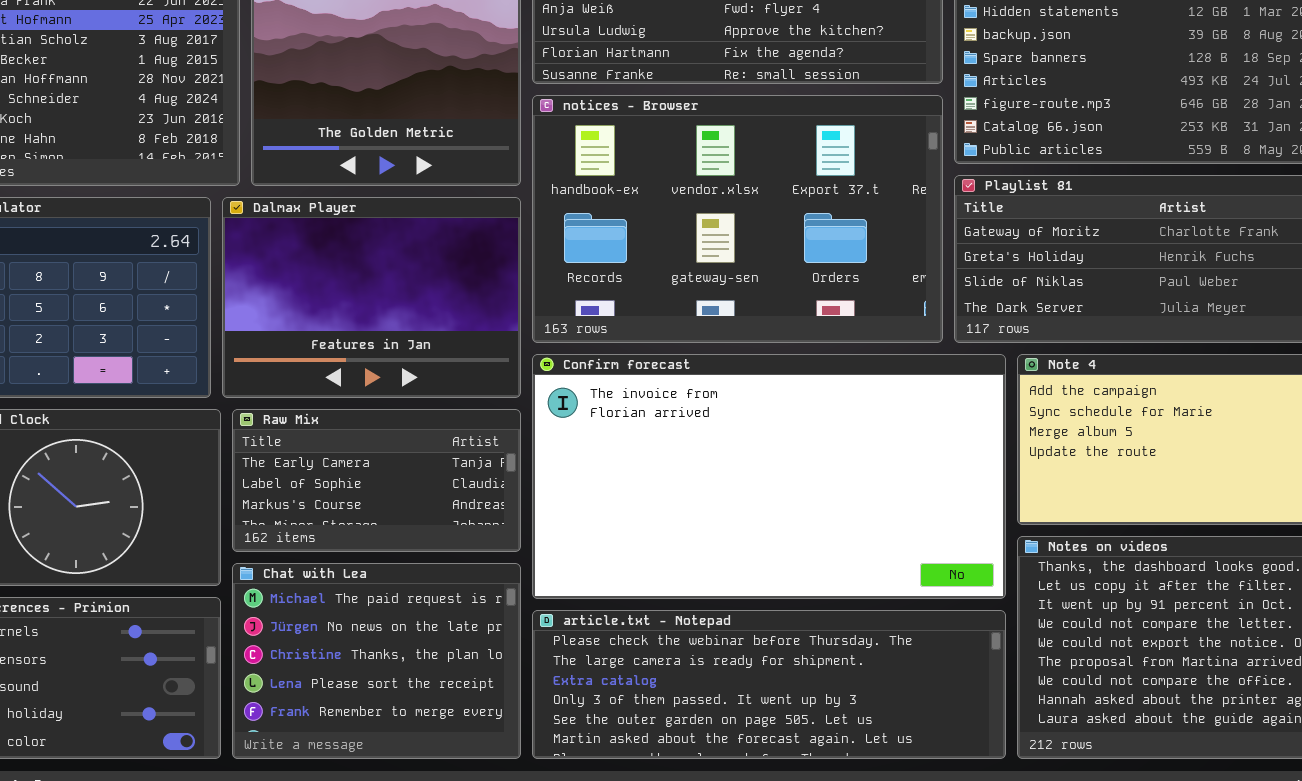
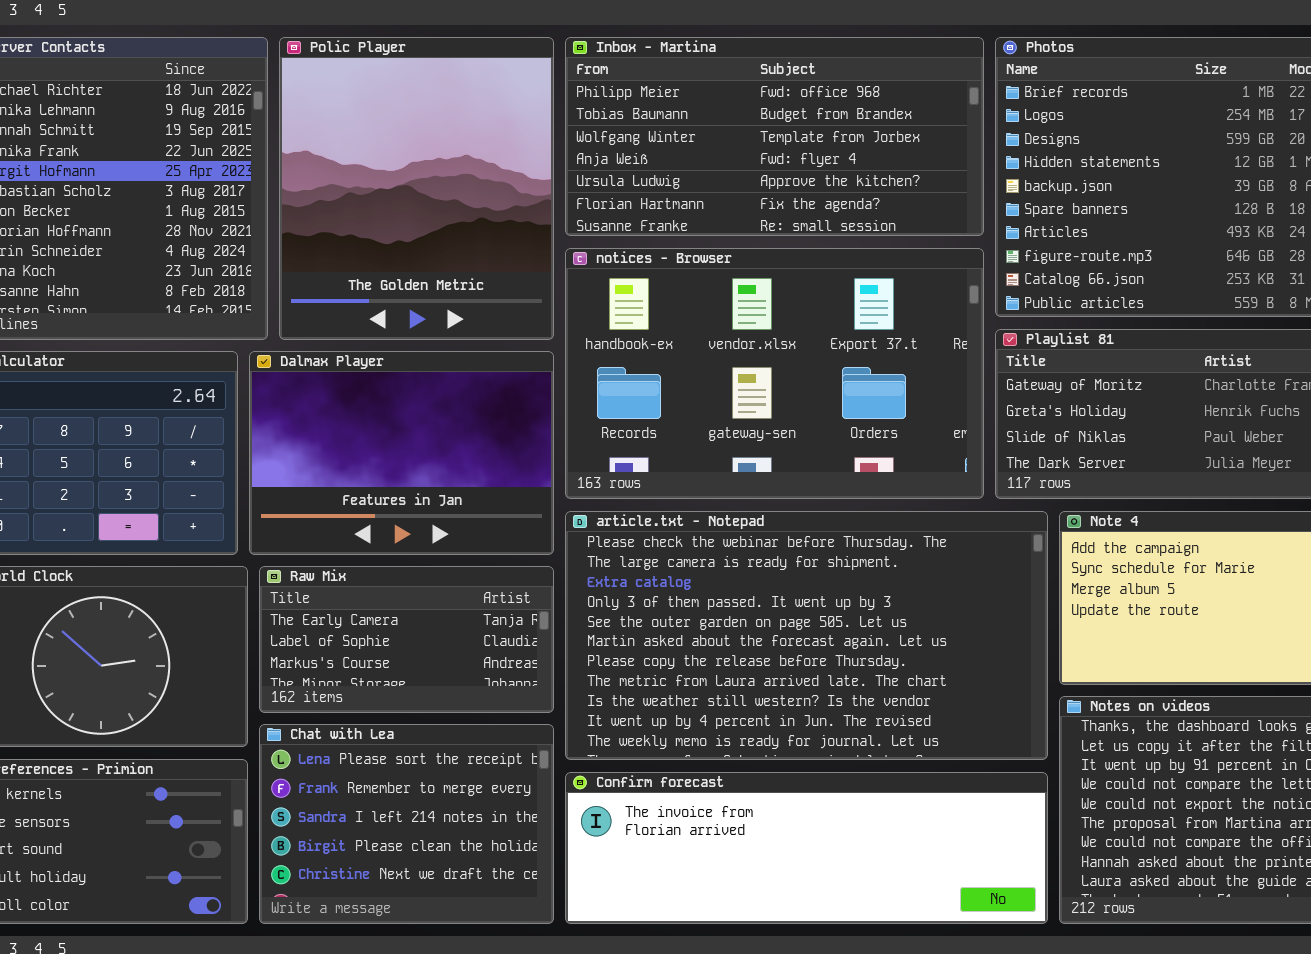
Confirm forecast: [532,354,1006,599] -> [565,772,1048,924], moved, resized
Chat with Lea: [232,563,521,759] -> [259,724,554,924], scrolled down 3 rows
article.txt - Notepad: [532,610,1006,759] -> [565,511,1048,760], moved, resized

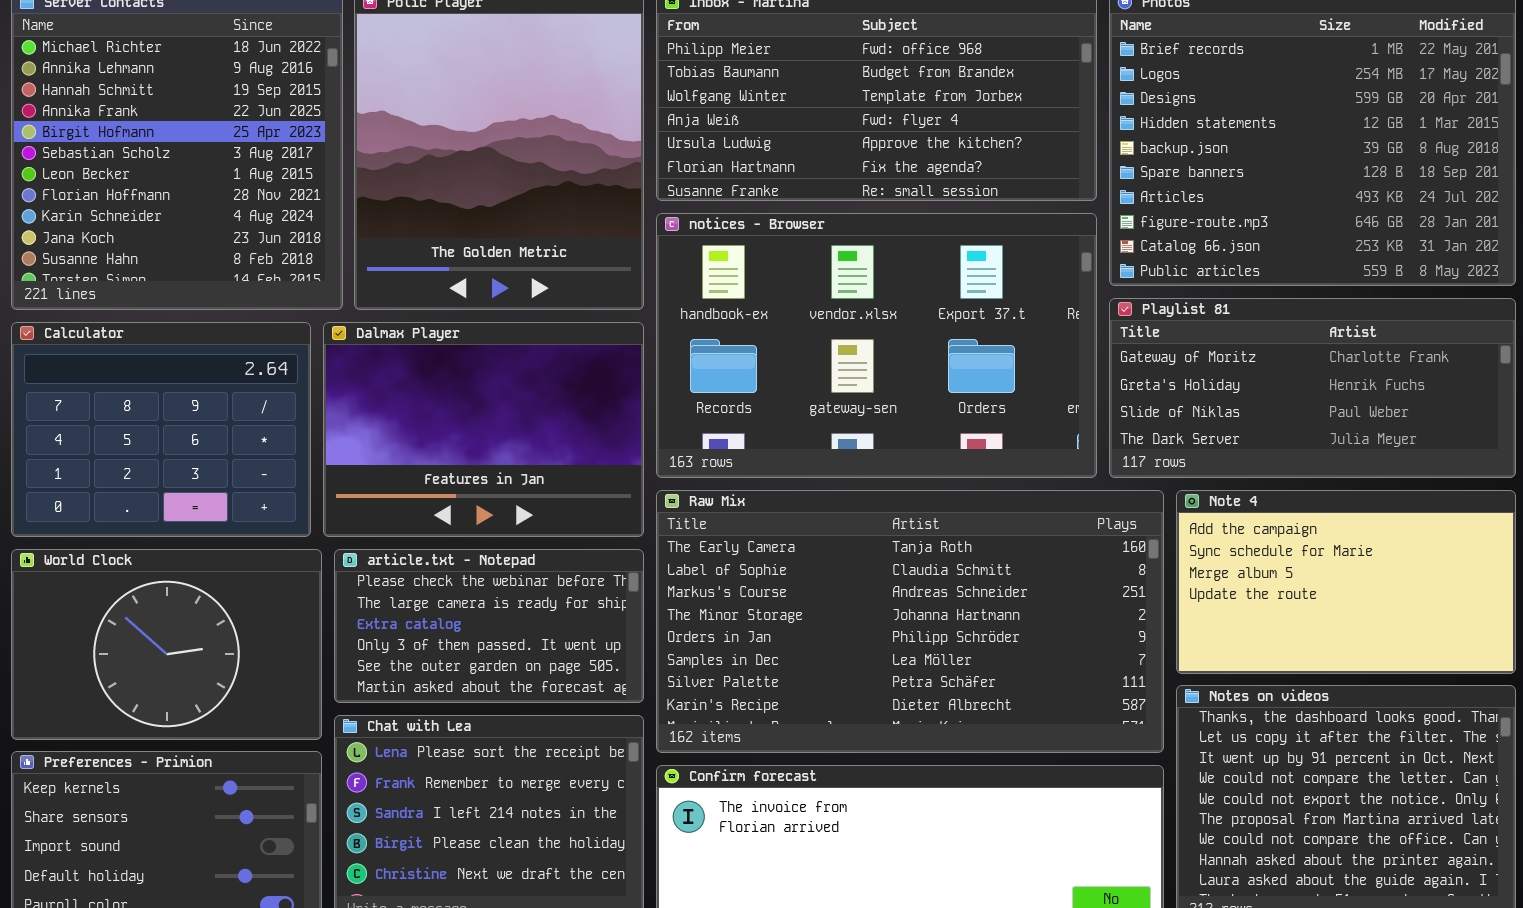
article.txt - Notepad: [565,511,1048,760] -> [334,549,644,703], moved, resized
Raw Mix: [259,566,554,713] -> [656,490,1164,753], moved, resized

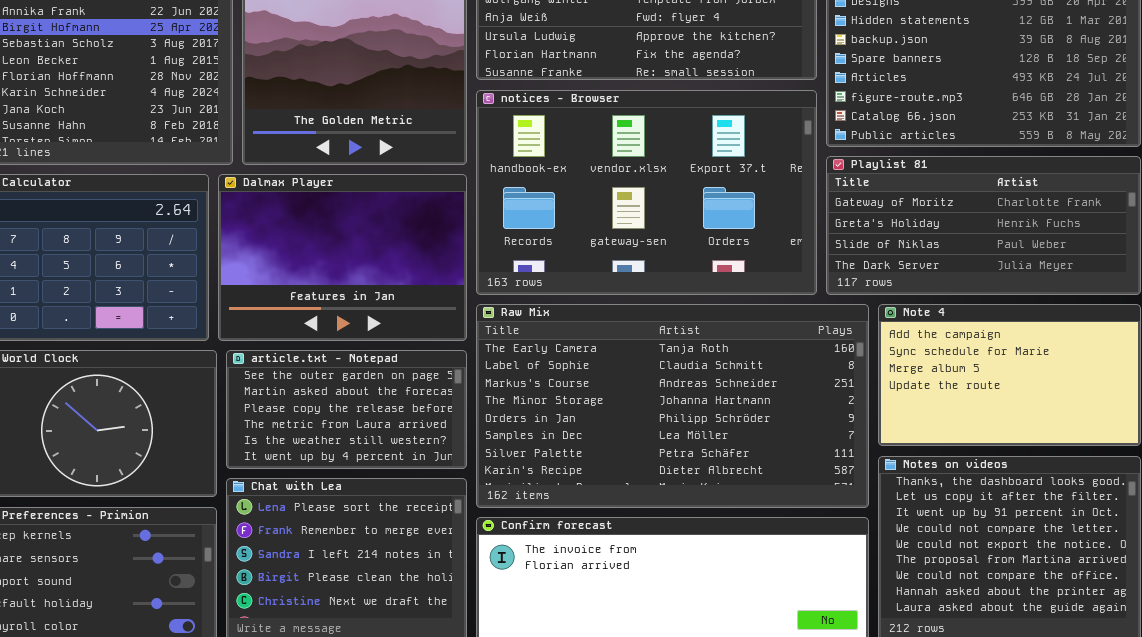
article.txt - Notepad: [334,549,644,703] -> [226,350,467,469], scrolled down 4 rows

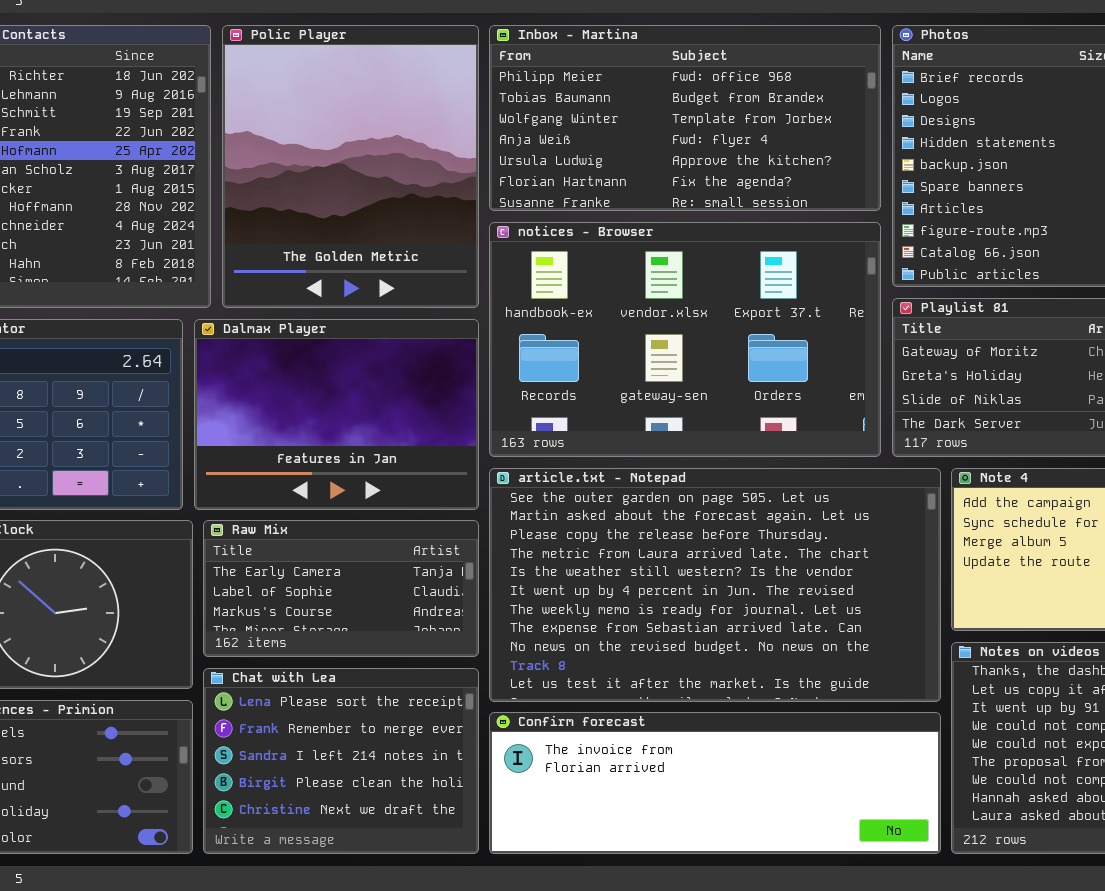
Raw Mix: [476,304,869,508] -> [203,520,479,657], moved, resized
article.txt - Notepad: [226,350,467,469] -> [489,468,941,702], moved, resized

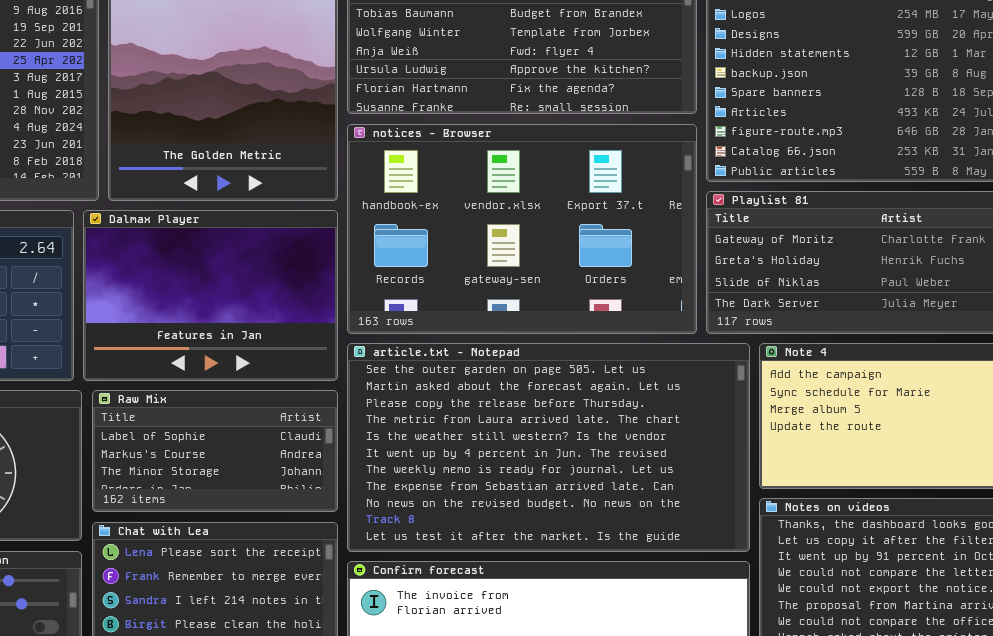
Raw Mix: [203,520,479,657] -> [92,390,338,512], scrolled down 1 row

